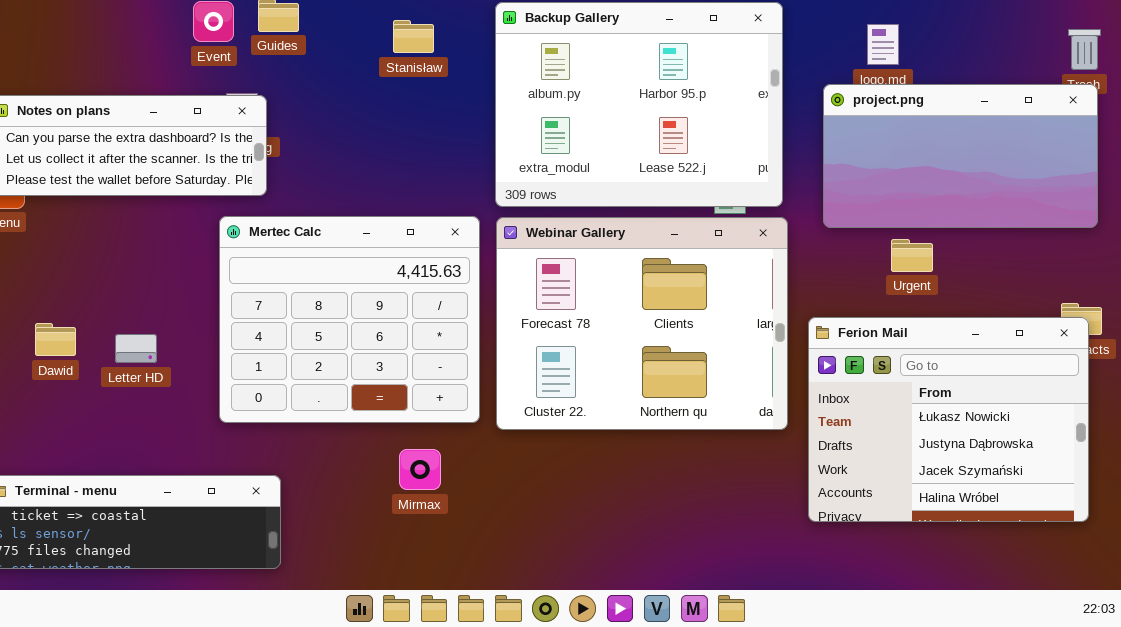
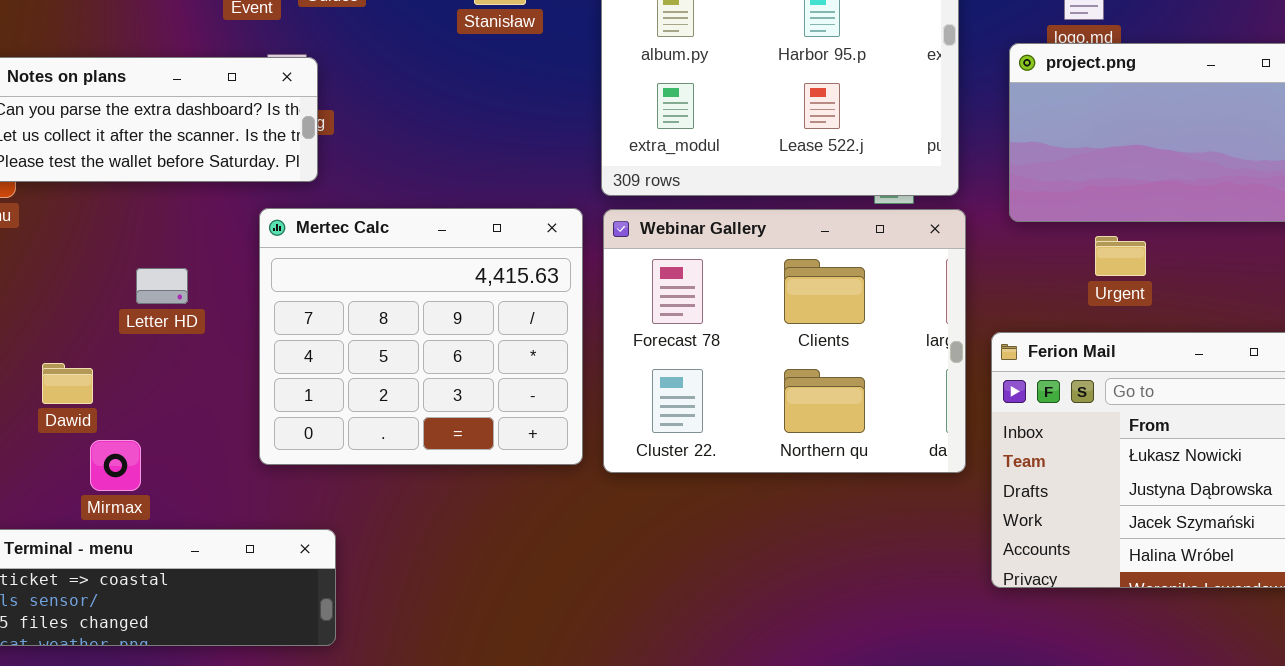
Dawid: [35,323,76,356] -> [42,363,93,404], moved
Letter HD: [115,334,157,363] -> [136,268,188,304], moved
Mirmax: [399,449,441,490] -> [90,440,141,491], moved

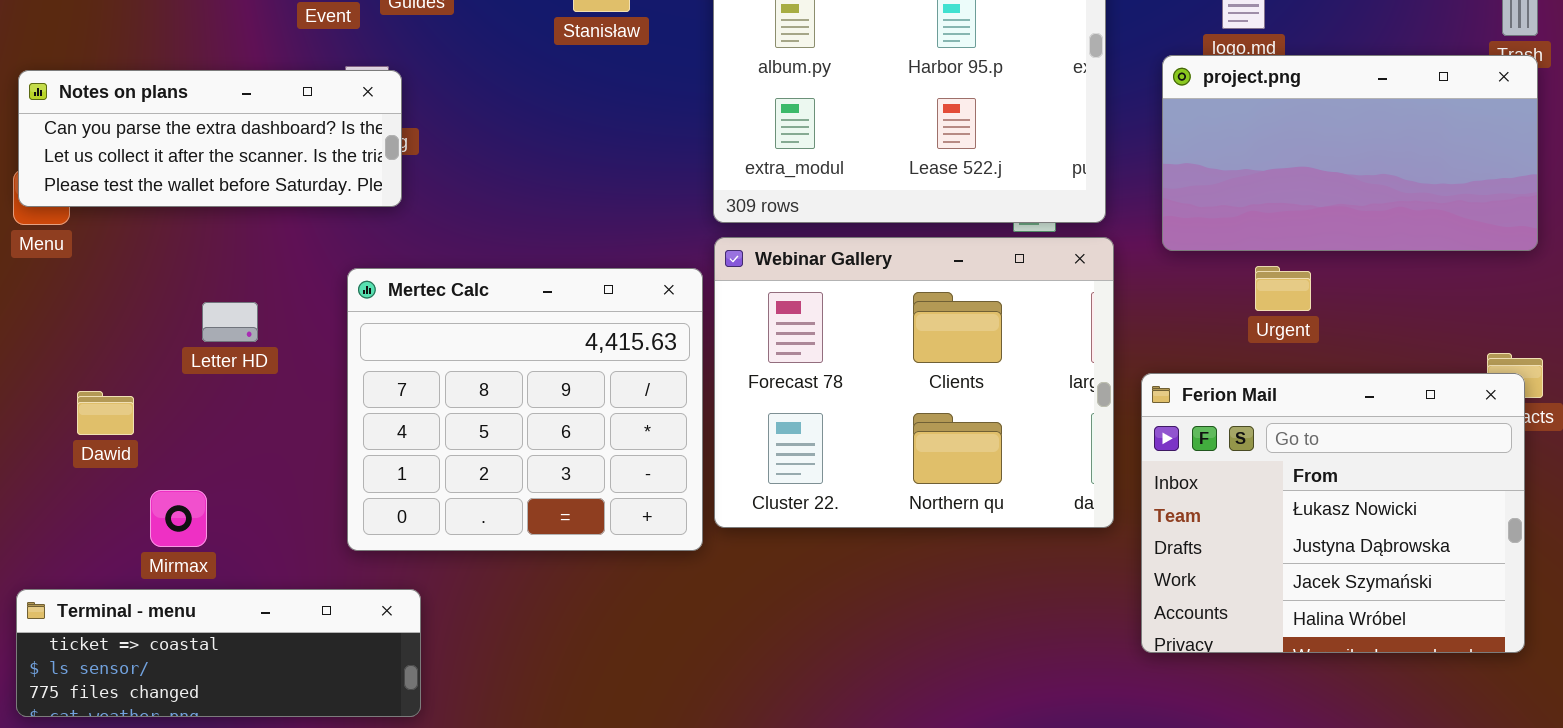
Mertec Calc: [259,208,583,465] -> [347,268,703,551], moved
Dawid: [42,363,93,404] -> [77,391,134,435], moved

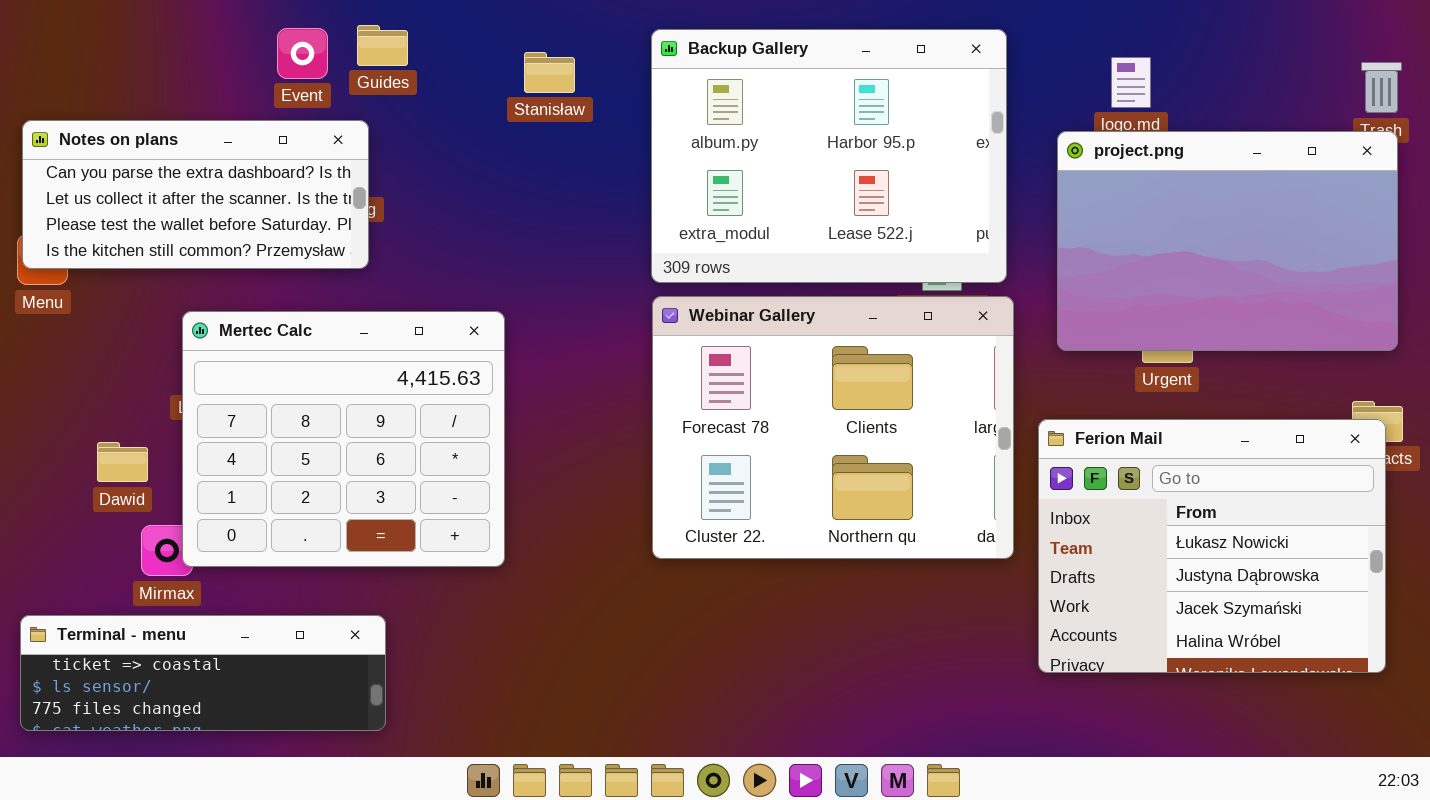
project.png: [1162,55,1538,251] -> [1057,131,1398,351], resized
Notes on plans: [18,70,402,207] -> [22,120,369,269], resized
Mertec Calc: [347,268,703,551] -> [182,311,505,567], moved
Dawid: [77,391,134,435] -> [97,442,148,482], moved

